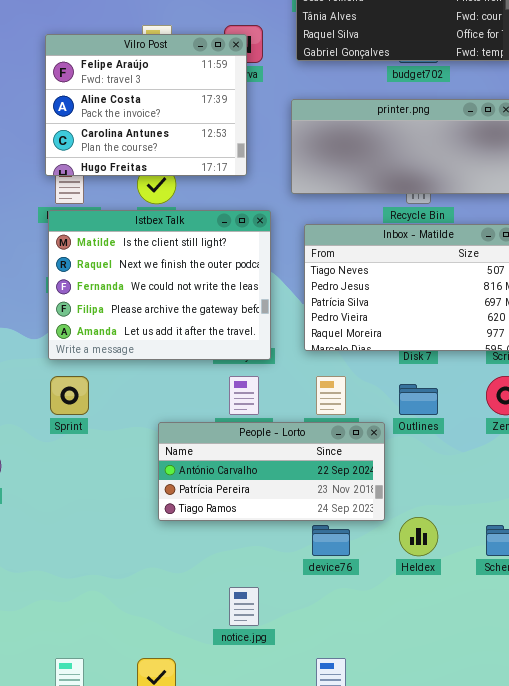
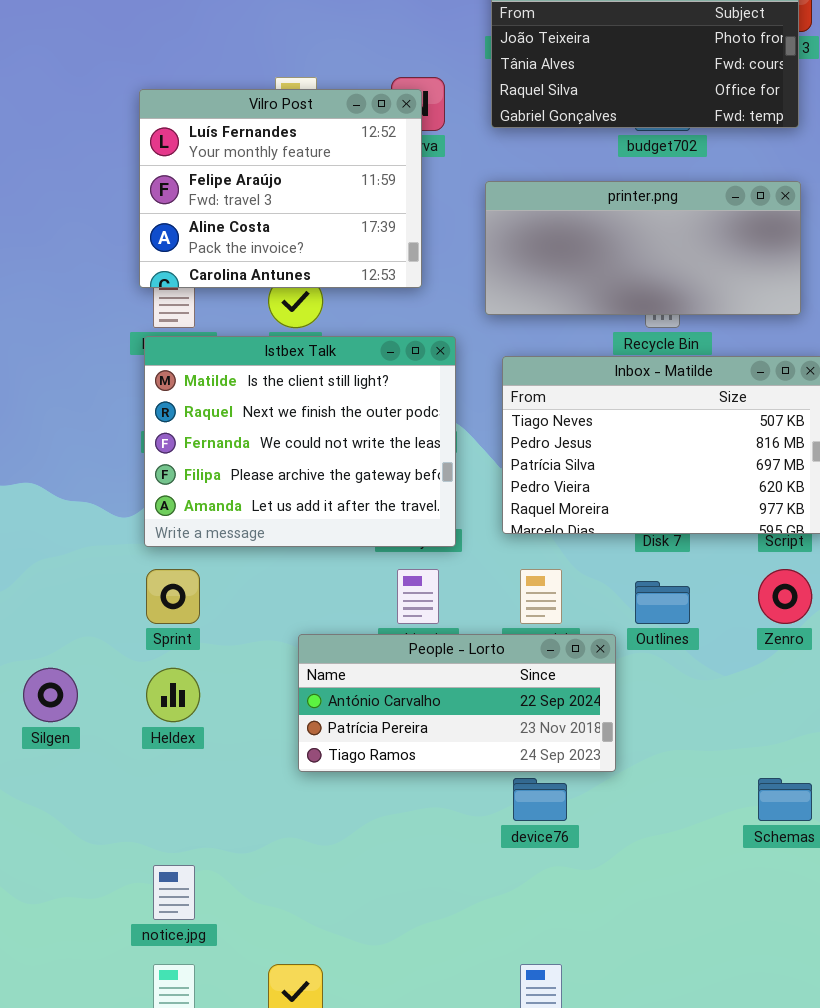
Vilro Post: [45,34,247,176] -> [139,89,422,288], scrolled up 1 row
Heldex: [399,517,438,556] -> [146,668,200,722], moved
notice.jpg: [229,587,259,626] -> [153,865,195,920], moved

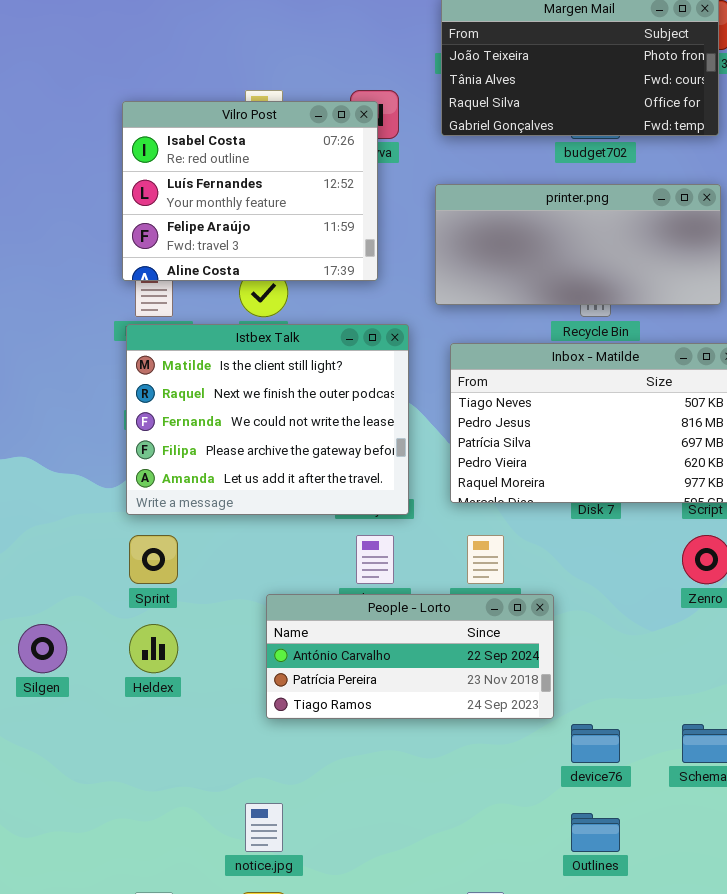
Vilro Post: [139,89,422,288] -> [122,101,378,281], scrolled up 1 row
Outlines: [635,581,690,624] -> [571,813,620,852], moved
device76: [513,778,567,821] -> [571,724,620,763], moved
notice.jpg: [153,865,195,920] -> [245,803,283,852], moved

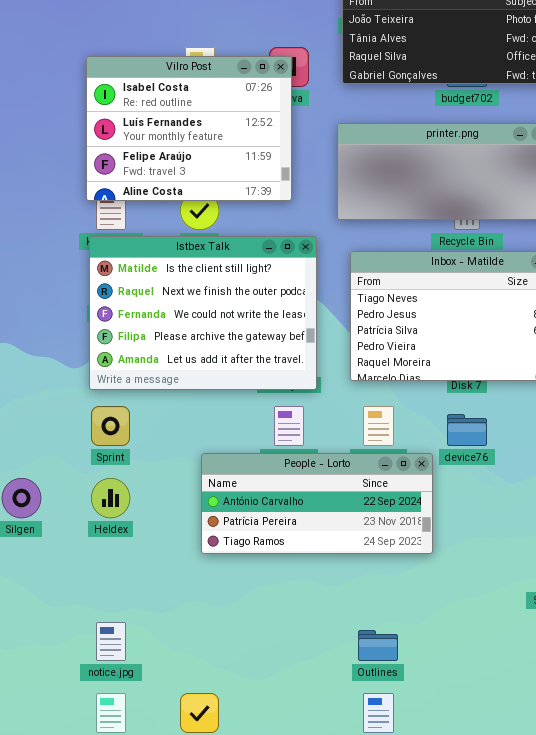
device76: [571,724,620,763] -> [447,414,487,446], moved
notice.jpg: [245,803,283,852] -> [96,622,126,661], moved
Outlines: [571,813,620,852] -> [358,630,398,661], moved

